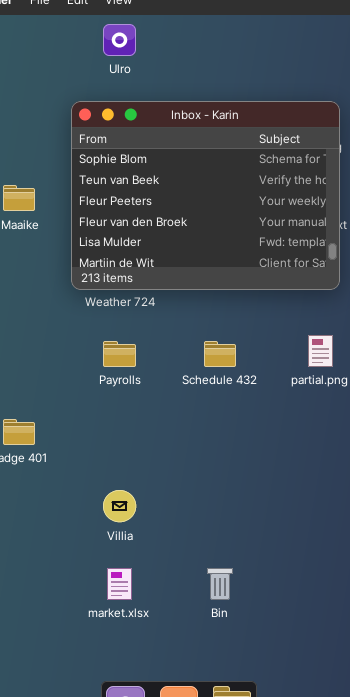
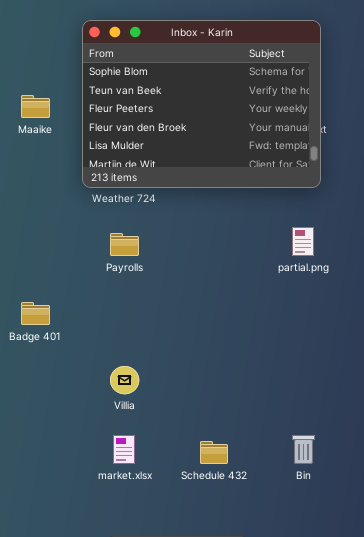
Schedule 432: [204,341,236,367] -> [200,441,228,464], moved
Bin: [207,568,233,600] -> [292,435,315,464], moved

